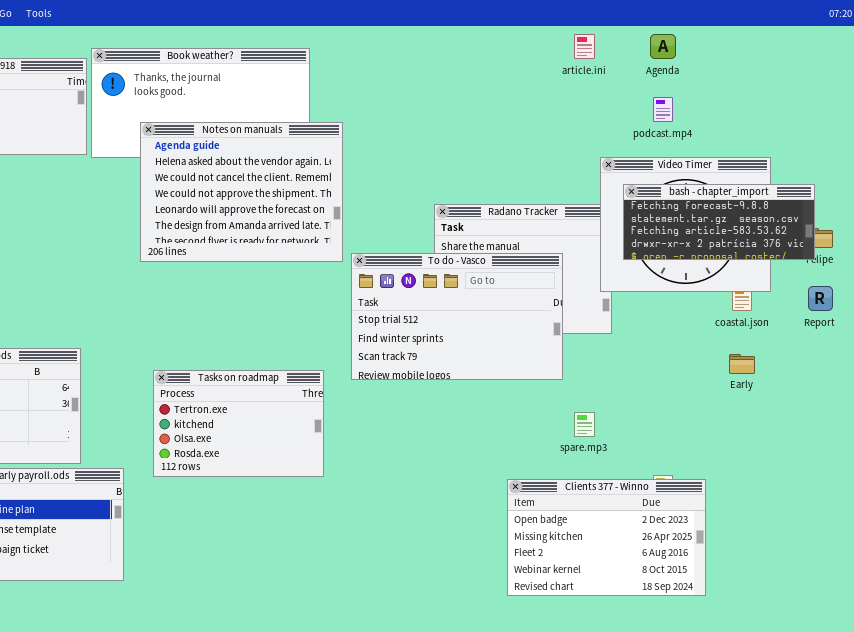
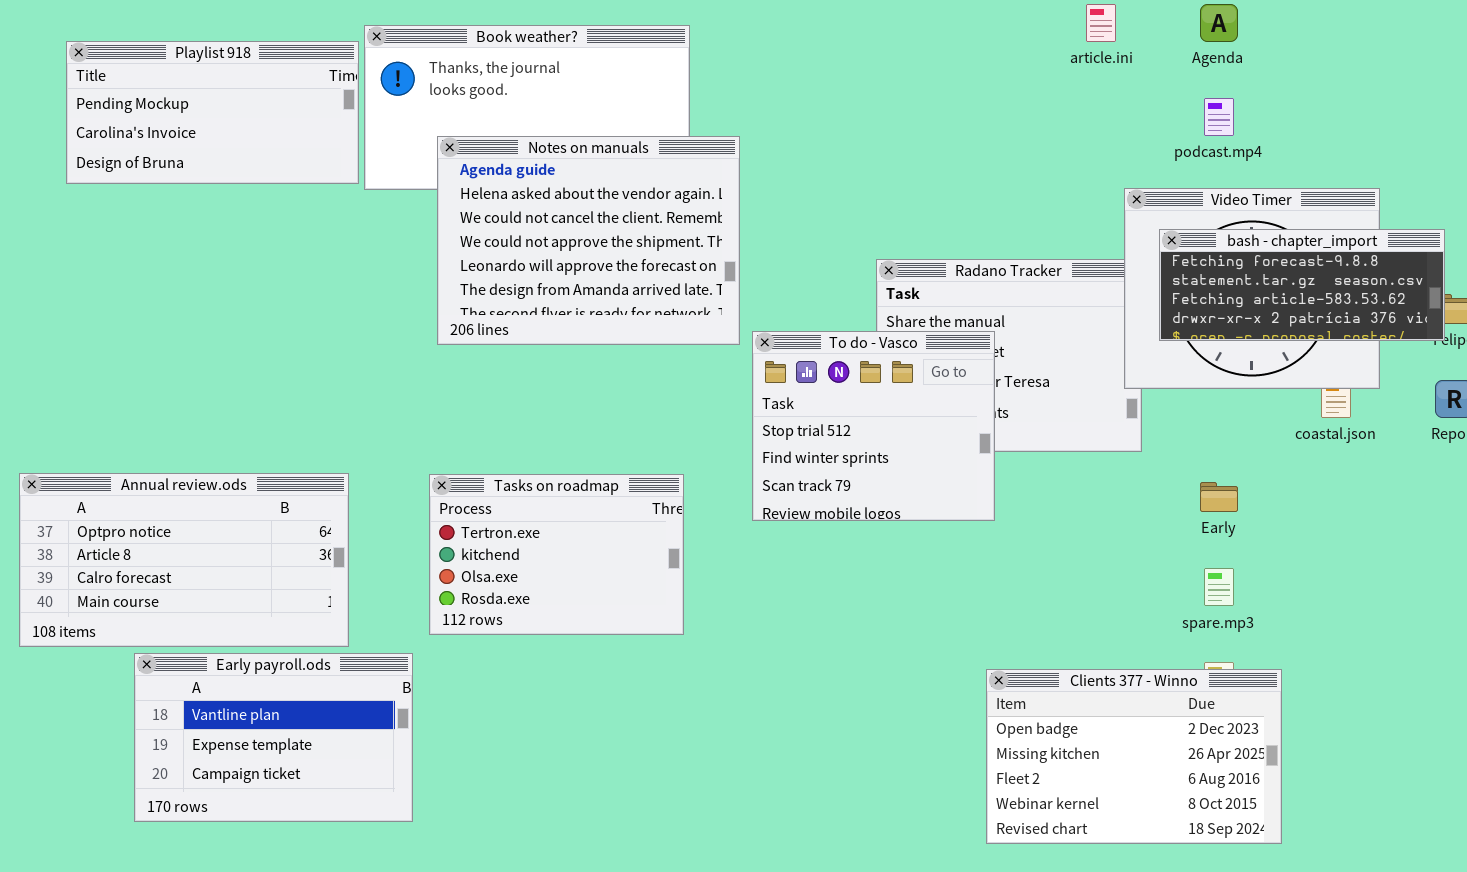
To do - Vasco: [351,253,563,380] -> [752,331,995,521], resized
Early: [729,354,755,374] -> [1200,482,1238,512], moved
Tasks on roadmap: [153,370,324,477] -> [429,474,684,635], moved
spare.mp3: [574,412,595,437] -> [1204,568,1234,606], moved

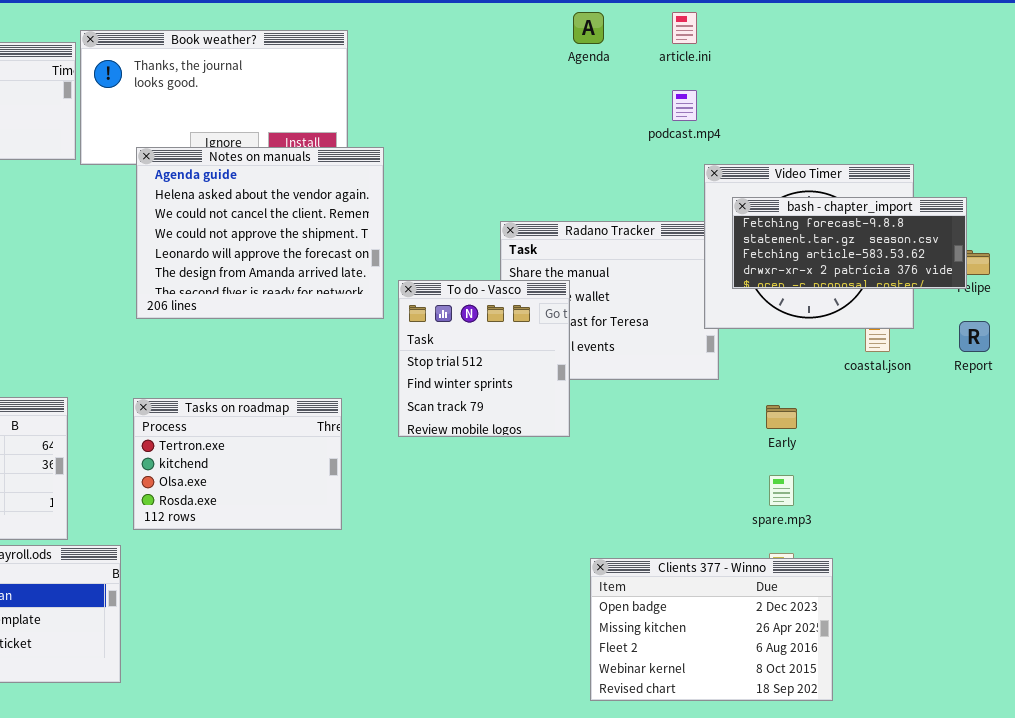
Agenda: [1200,4,1238,42] -> [573,12,604,44], moved
podcast.mp4: [1204,98,1234,136] -> [672,90,697,121], moved
Notes on manuals: [437,136,740,345] -> [136,147,384,319], moved
To do - Vasco: [752,331,995,521] -> [398,280,570,437], resized

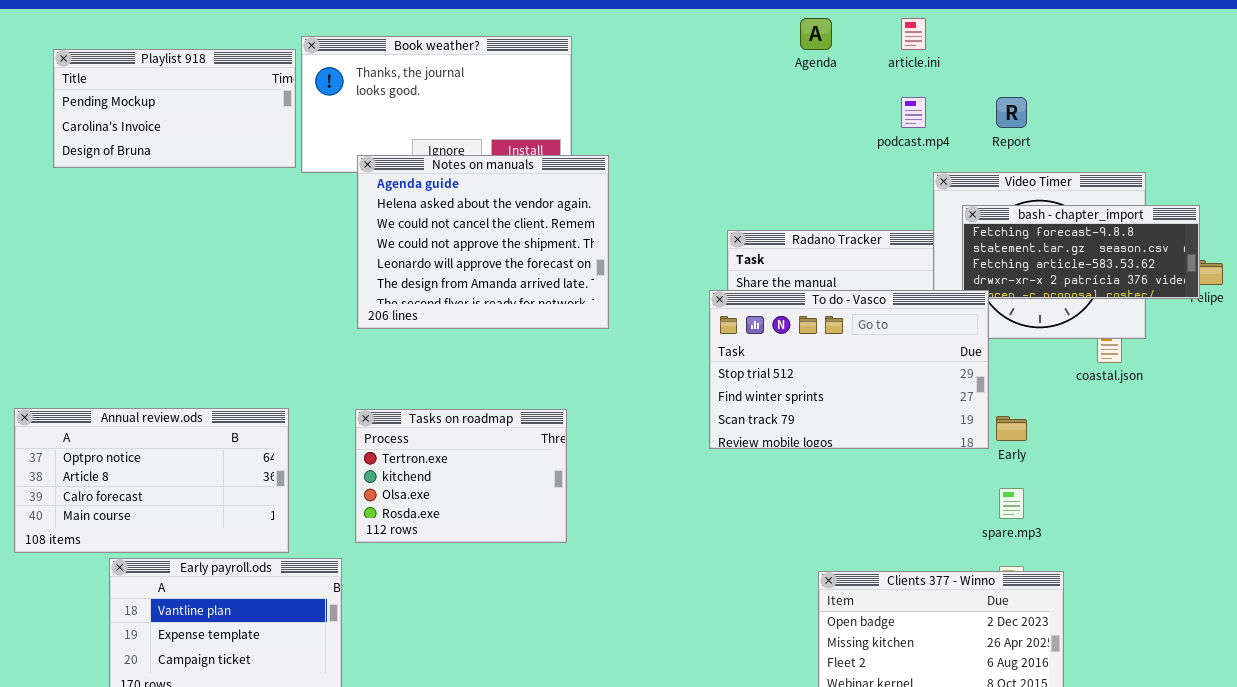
To do - Vasco: [398,280,570,437] -> [709,290,989,449], moved, resized
Report: [959,321,990,352] -> [996,97,1027,128], moved

